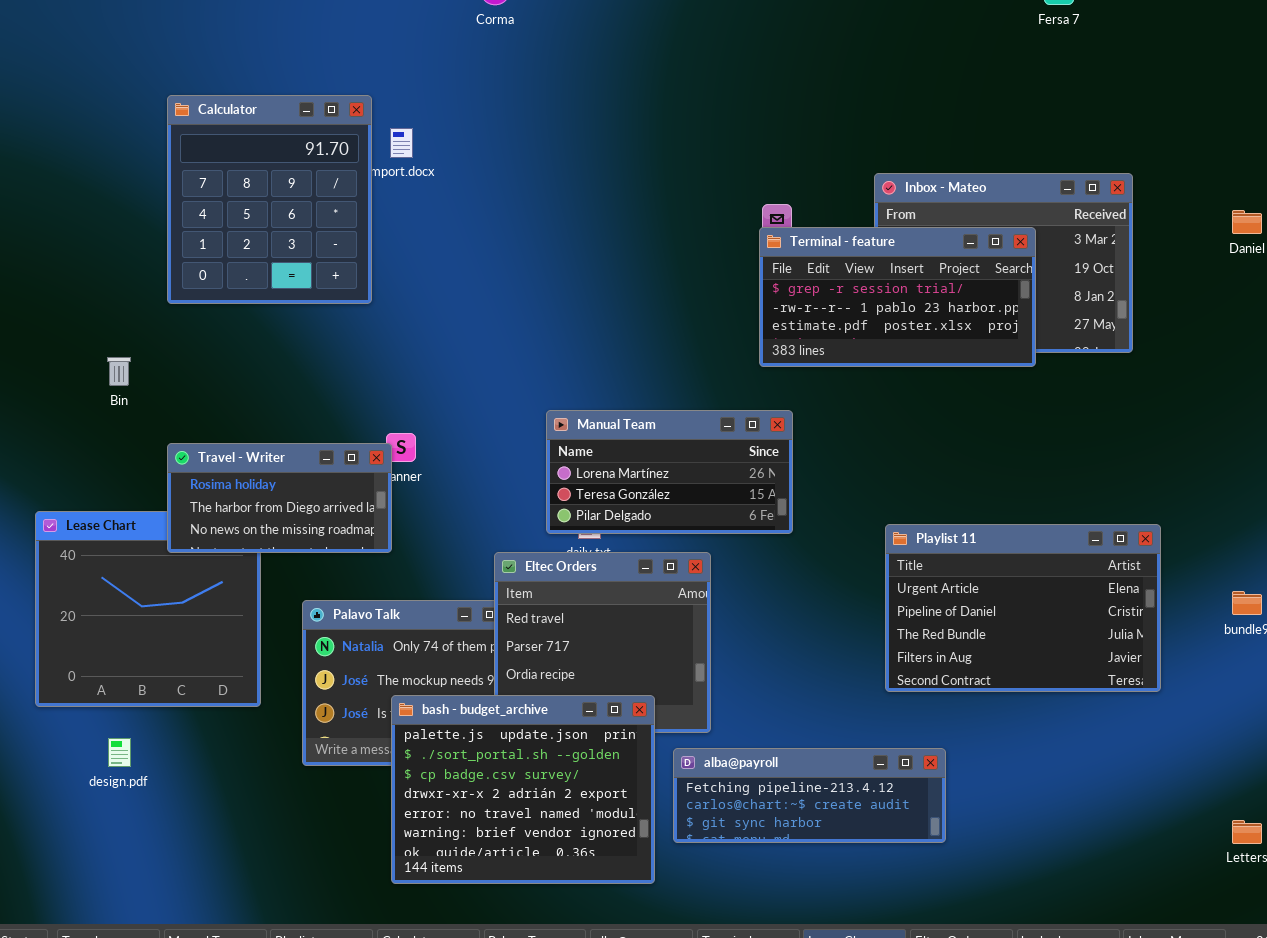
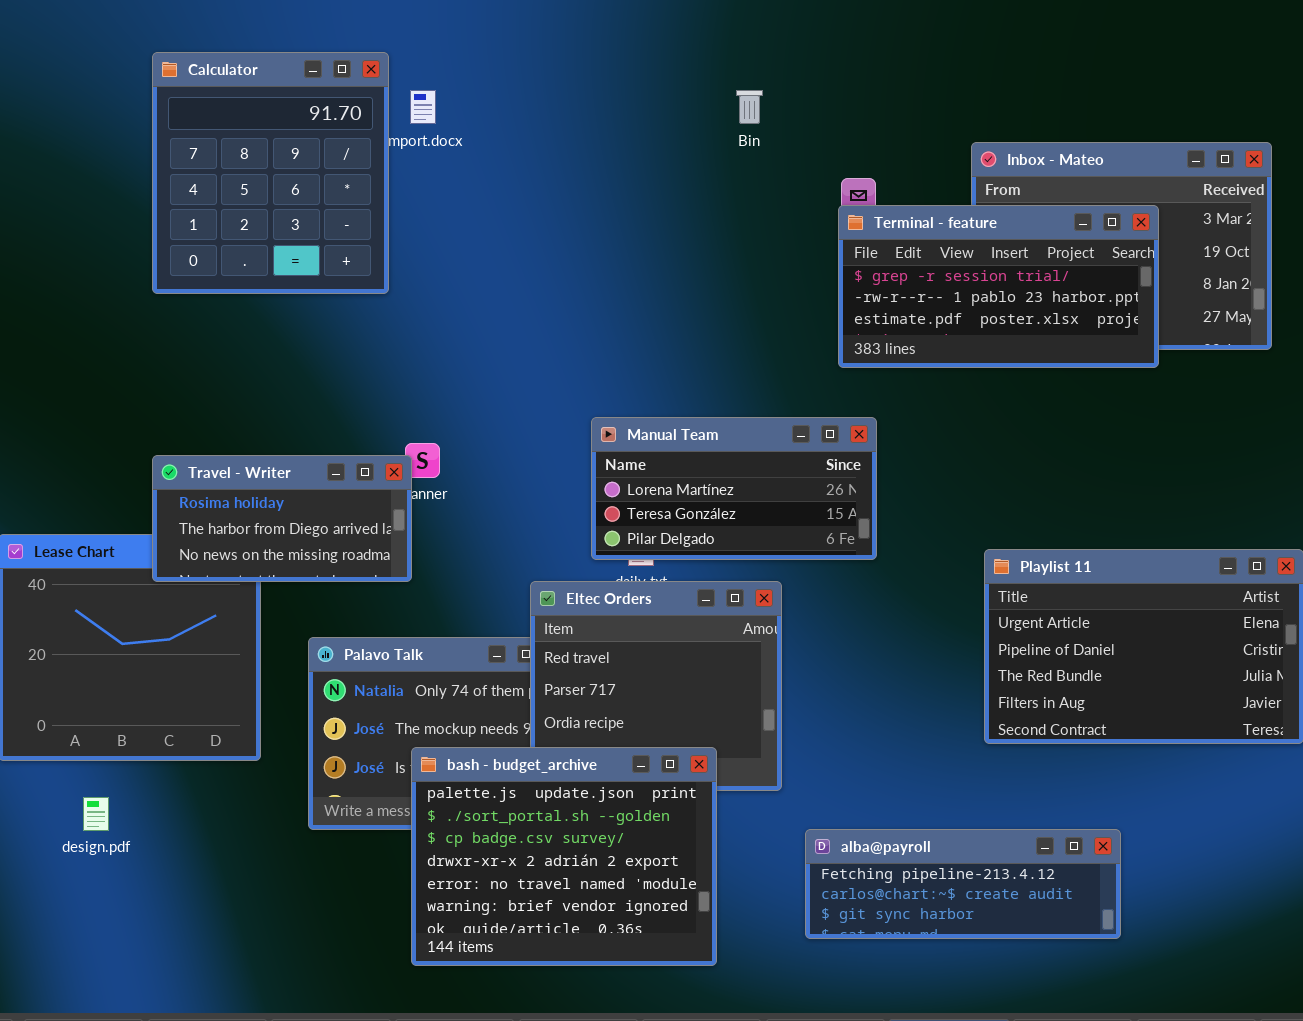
Bin: [107,357,131,386] -> [736,90,763,124], moved
alba@payroll: [673,748,946,843] -> [805,829,1121,939], moved

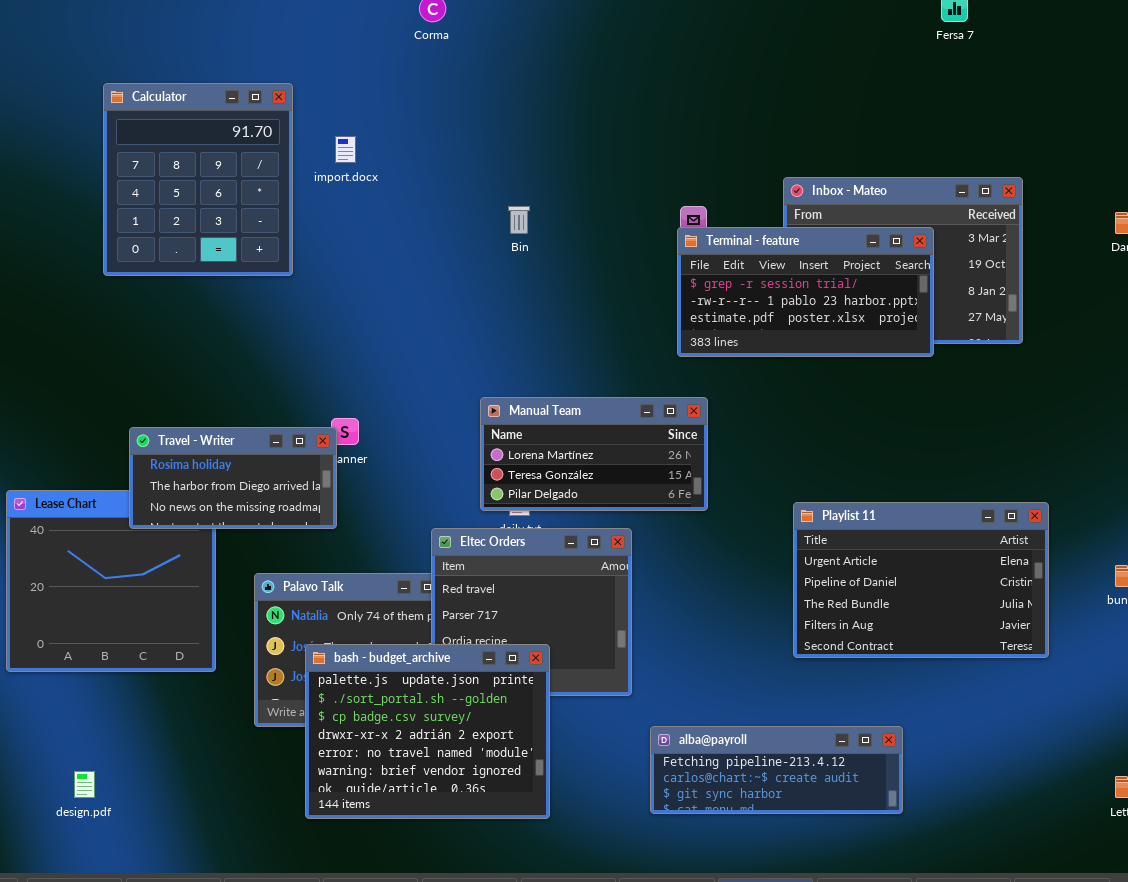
Calculator: [152,52,389,294] -> [103,83,293,276], moved
Bin: [736,90,763,124] -> [508,206,530,234], moved
bash - budget_archive: [411,747,717,966] -> [305,644,550,819], moved
design.pdf: [83,797,109,831] -> [74,771,95,798], moved

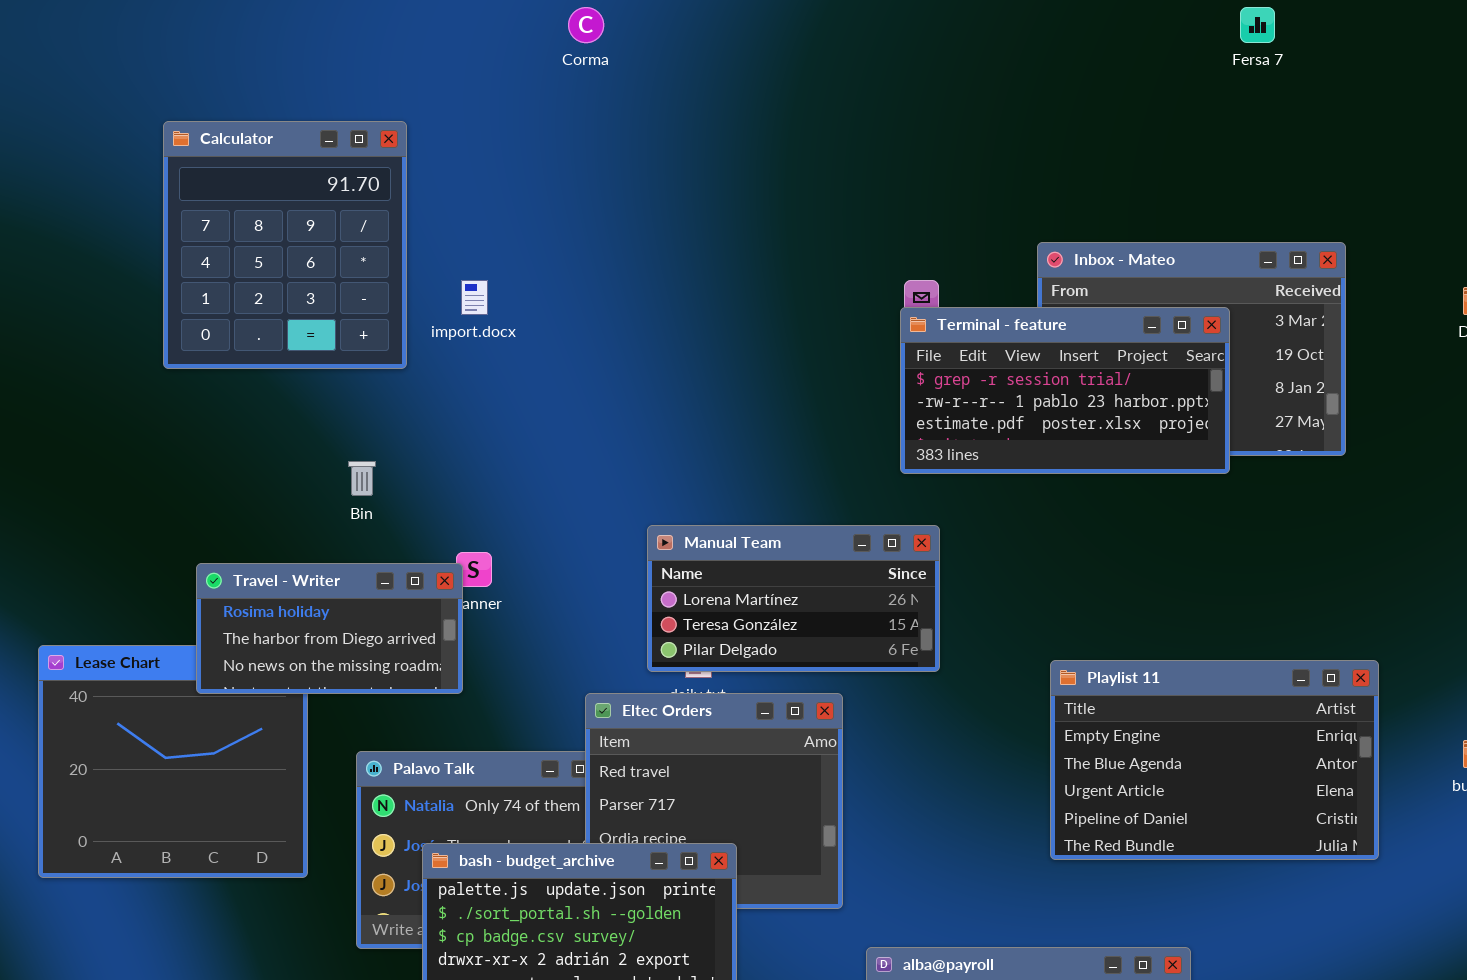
import.docx: [335,136,356,163] -> [461,280,488,315], moved
Bin: [508,206,530,234] -> [348,461,376,496], moved
Playlist 11: [793,502,1049,658] -> [1050,660,1379,860], scrolled up 2 rows

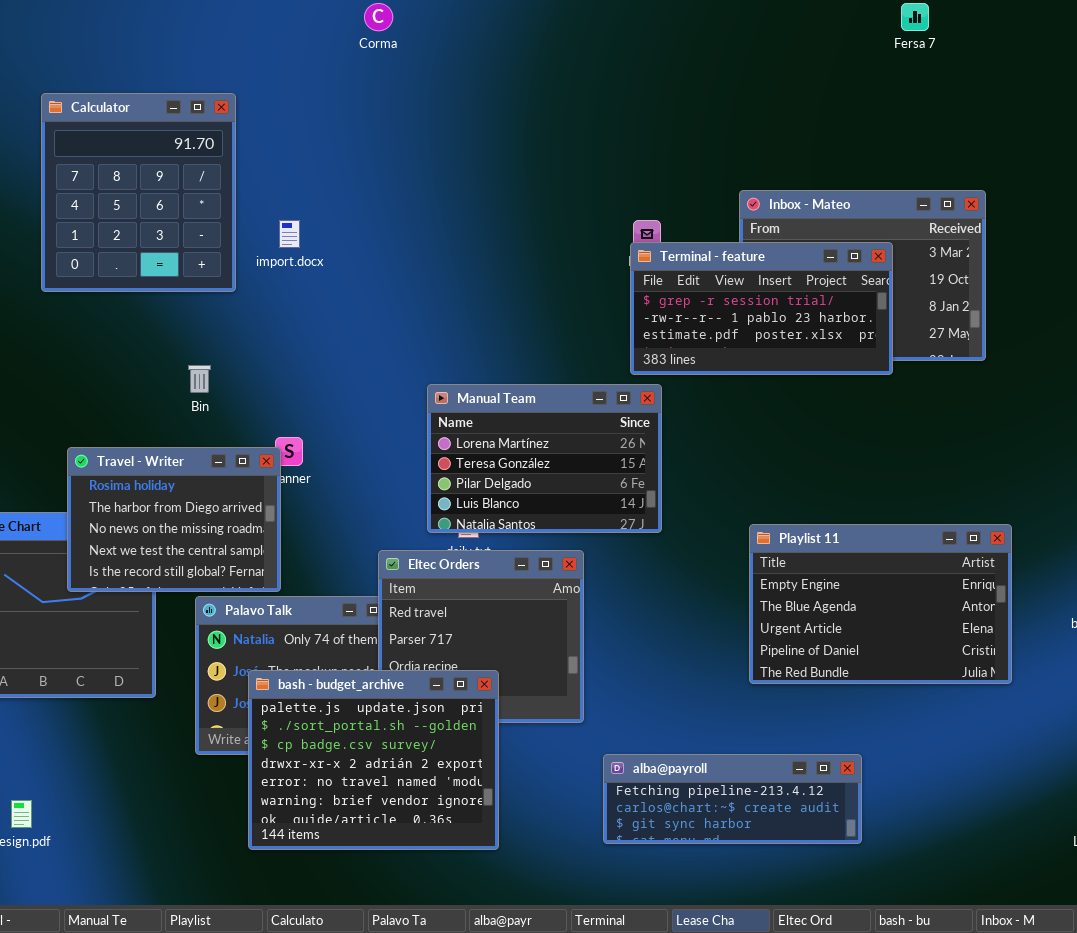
Manual Team: [647,525,940,672] -> [427,384,662,533], resized
Travel - Writer: [196,563,463,694] -> [67,447,281,592], resized

